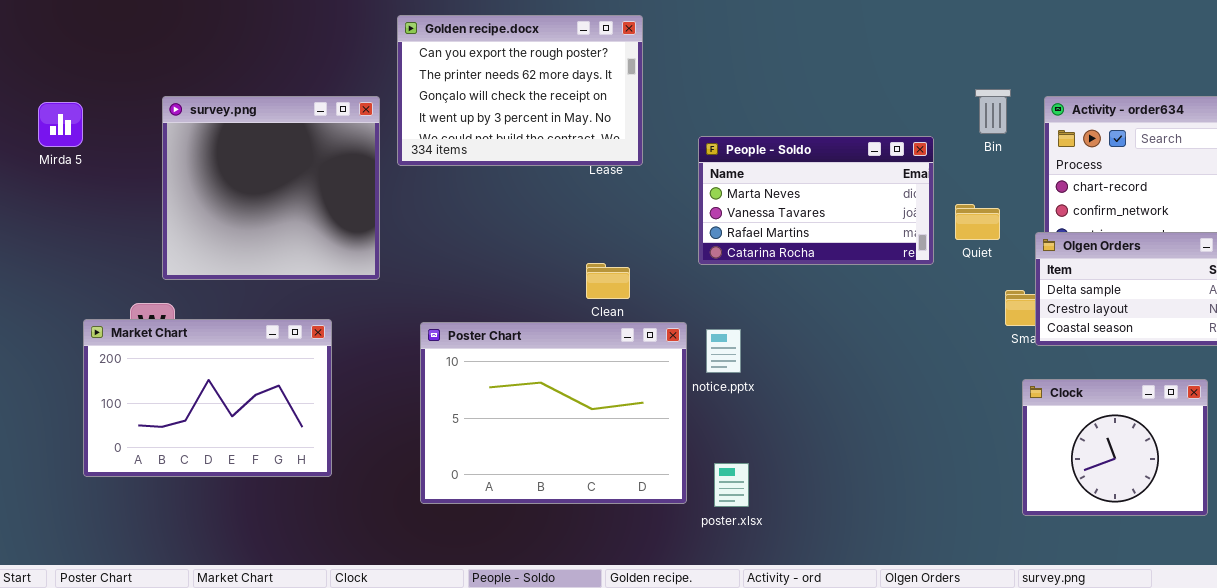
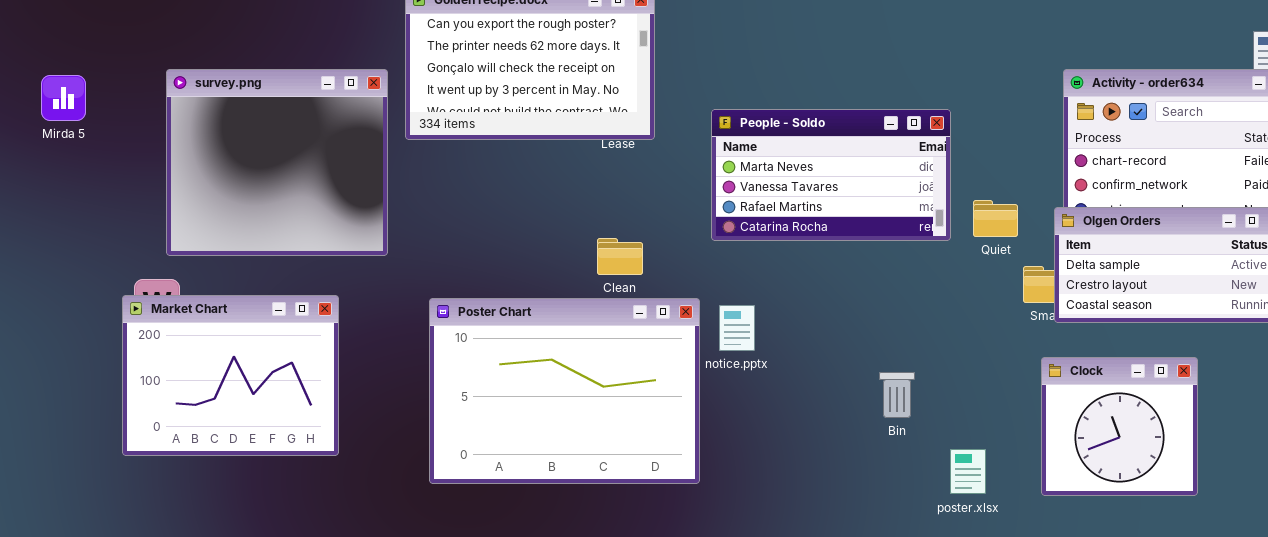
Bin: [975,89,1011,134] -> [879,372,915,418], moved
Quiet: [955,204,1000,240] -> [973,200,1018,237], moved
Market Chart: [83,319,332,477] -> [122,295,339,456], resized
Clock: [1022,379,1208,516] -> [1041,357,1198,496], resized
poster.xlsx: [714,463,749,507] -> [950,449,986,494], moved

